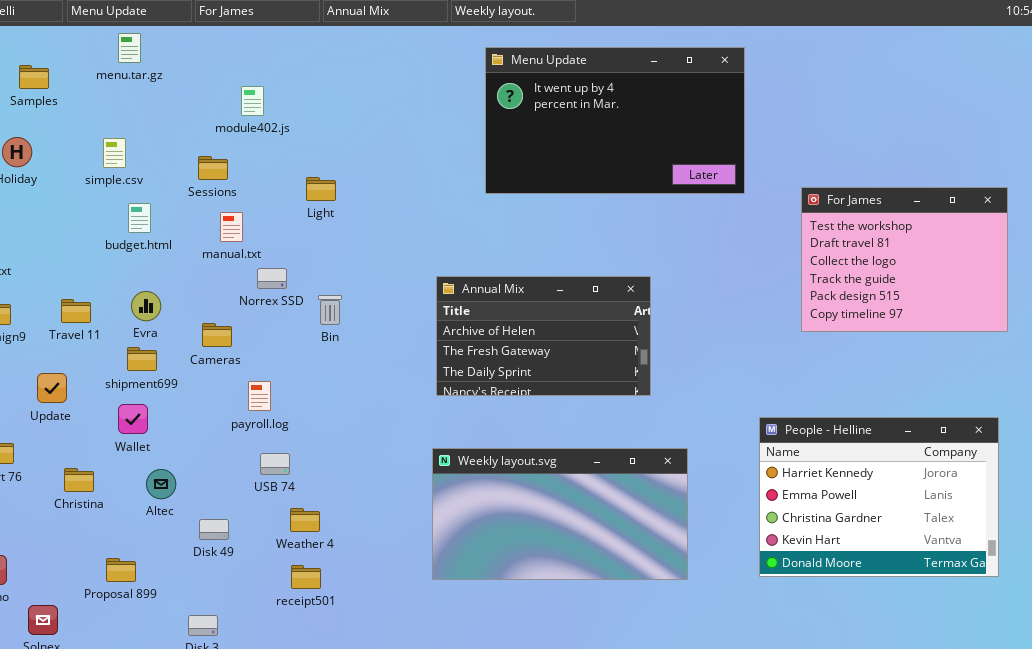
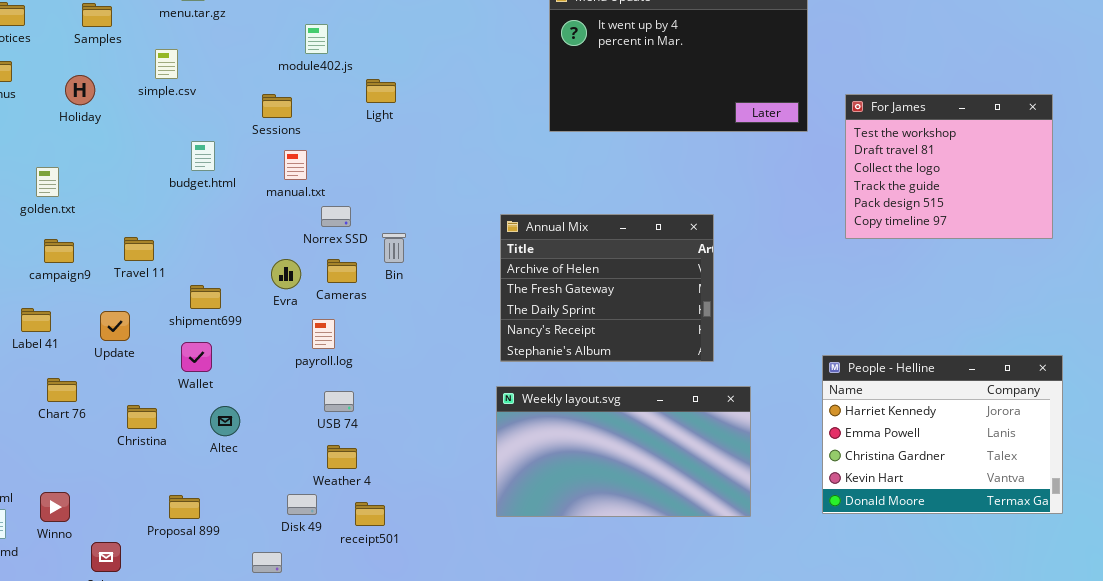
simple.csv: [103,138,126,168] -> [155,49,178,79], moved
Light: [306,177,336,201] -> [366,79,396,103], moved
For James: [801,187,1008,332] -> [845,94,1053,239], moved
Annual Mix: [436,276,651,396] -> [500,214,714,362], resized
Evra: [131,291,161,321] -> [271,259,301,289], moved
Cameras: [202,323,232,347] -> [327,259,357,283], moved
Weather 4: [290,508,320,532] -> [327,445,357,469], moved
Disk 49: [199,519,229,540] -> [287,494,317,515], moved

